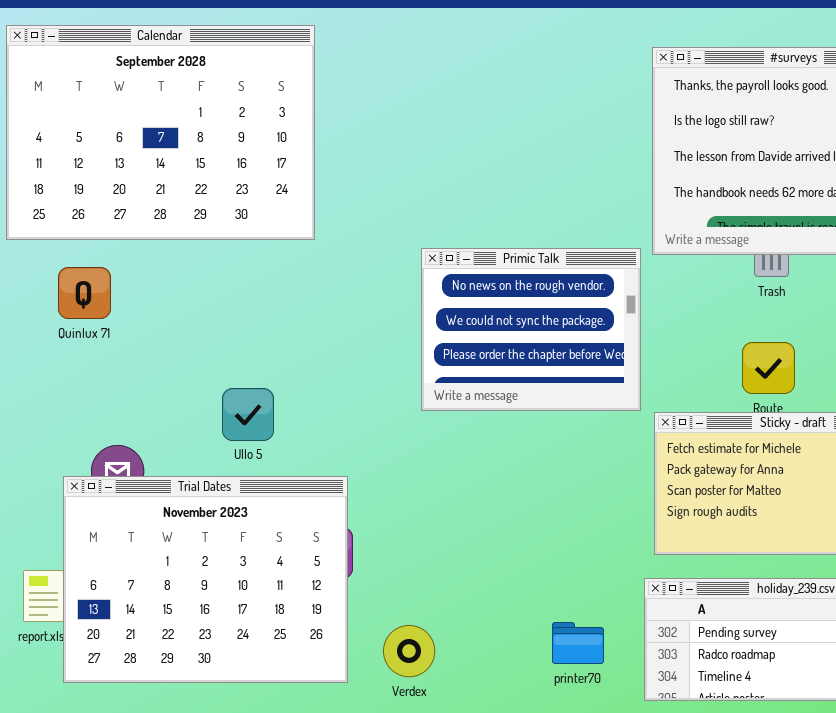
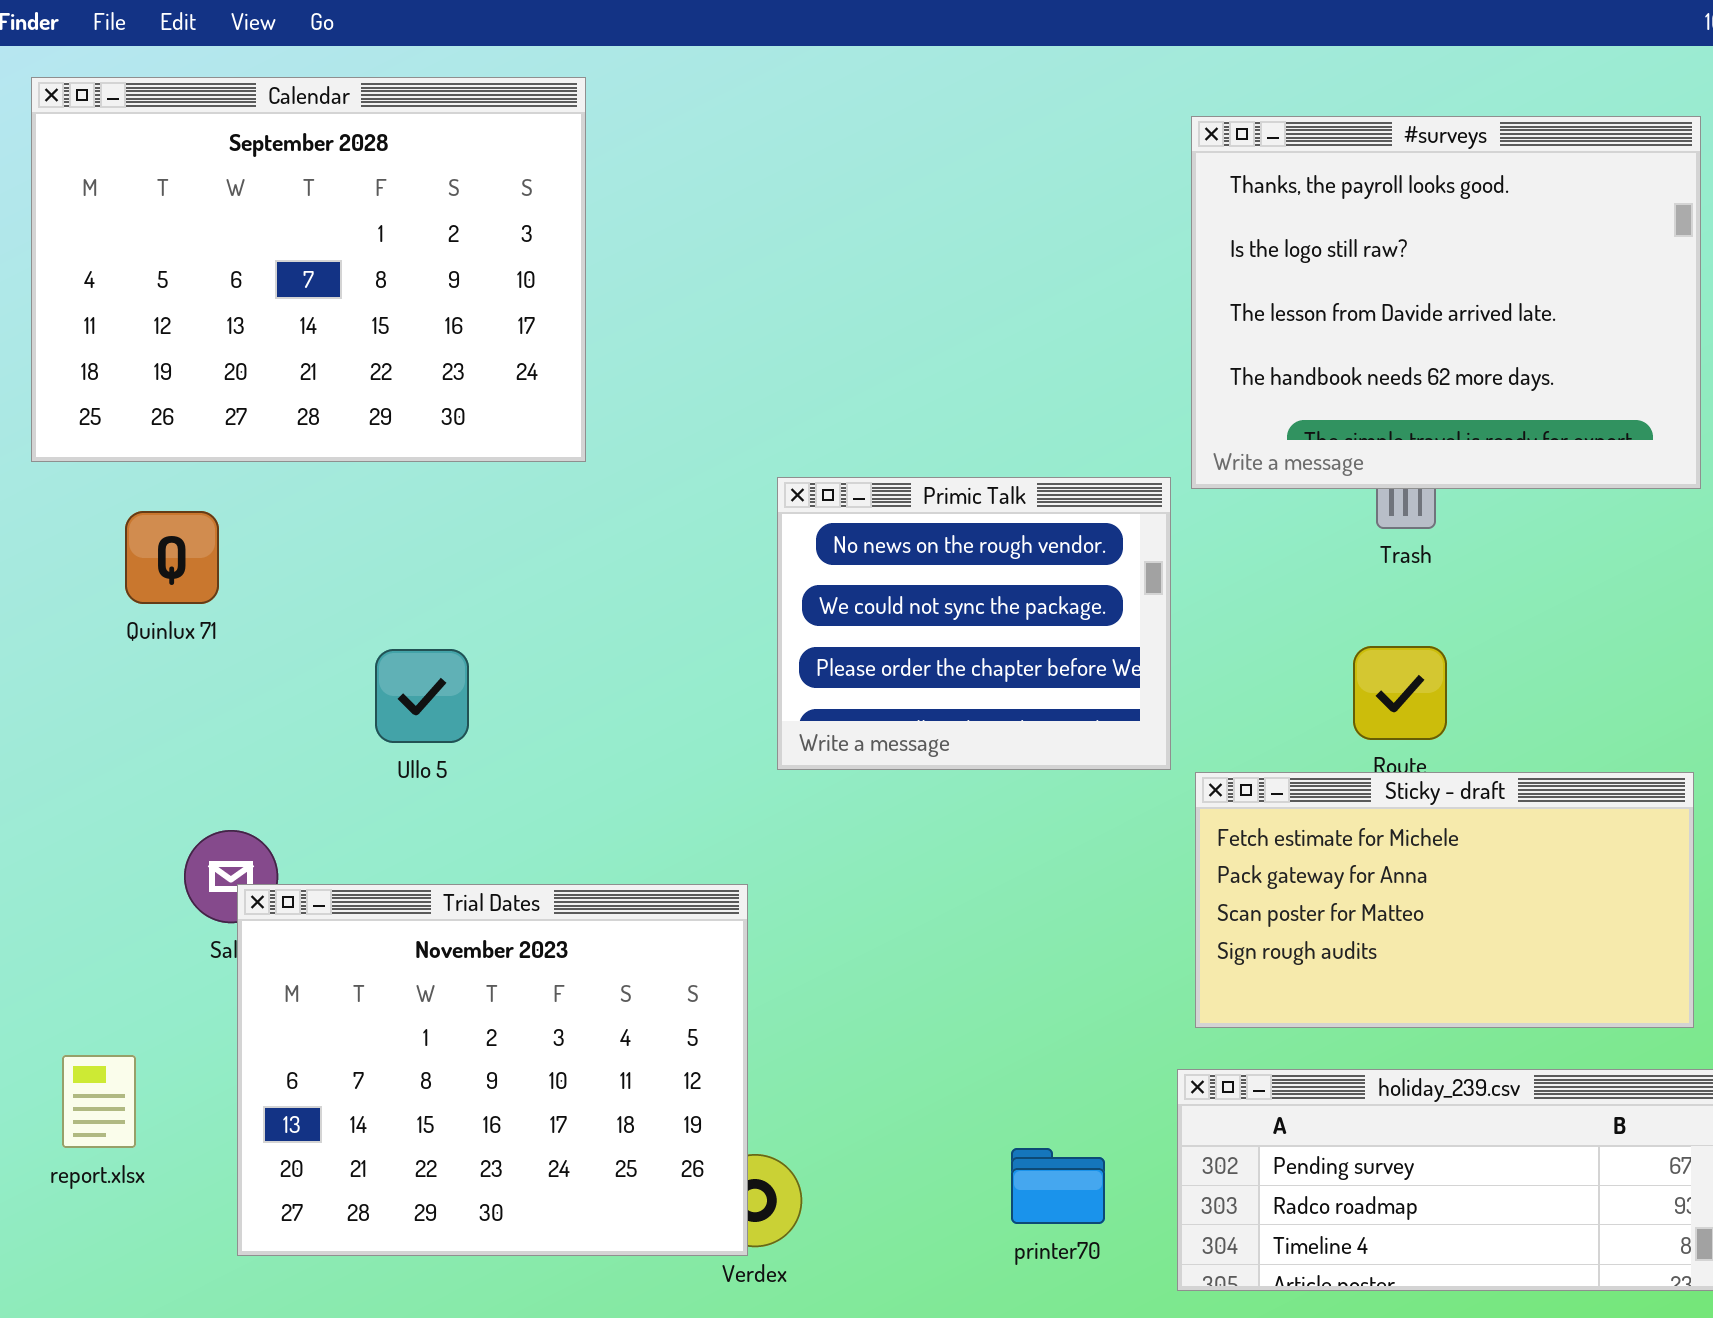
Ullo 5: [222,388,274,441] -> [375,649,469,743], moved
Trial Dates: [63,476,348,683] -> [237,884,748,1256], moved

